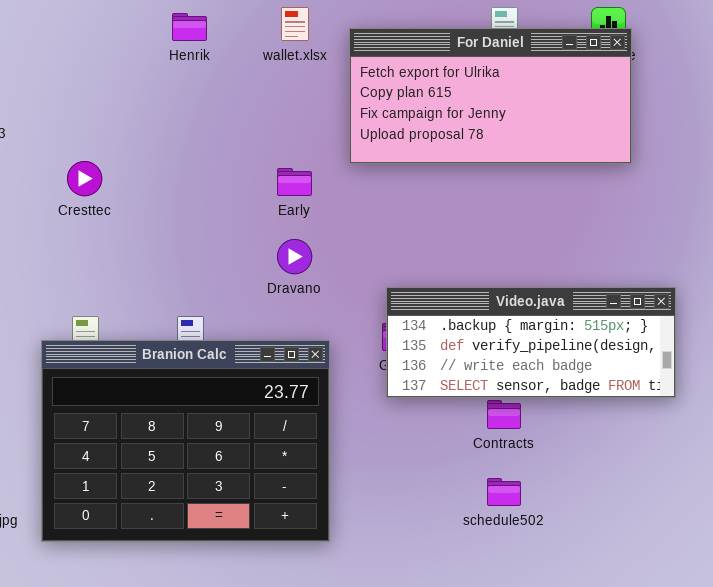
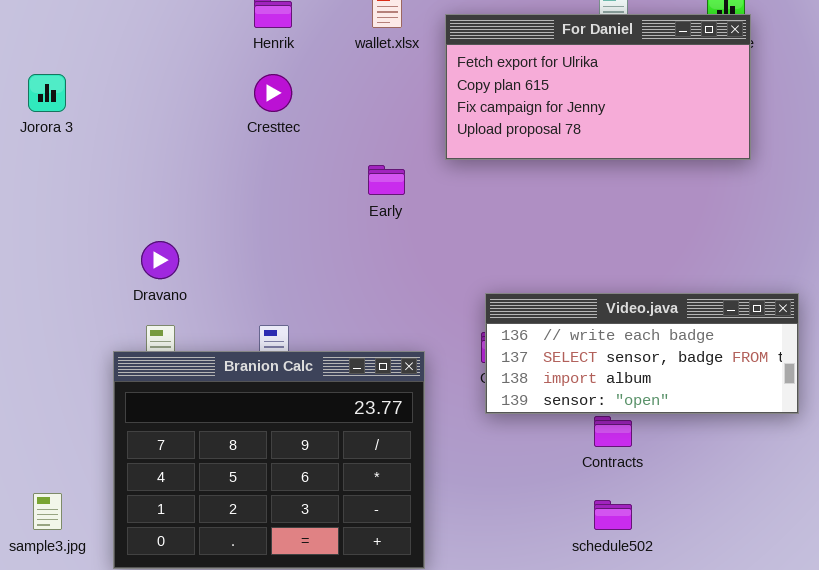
Cresttec: [67,161,102,196] -> [254,74,292,112], moved
Dravano: [277,239,312,274] -> [141,241,179,279], moved
Video.java: [386,287,676,398] -> [485,293,799,414], scrolled down 2 rows

